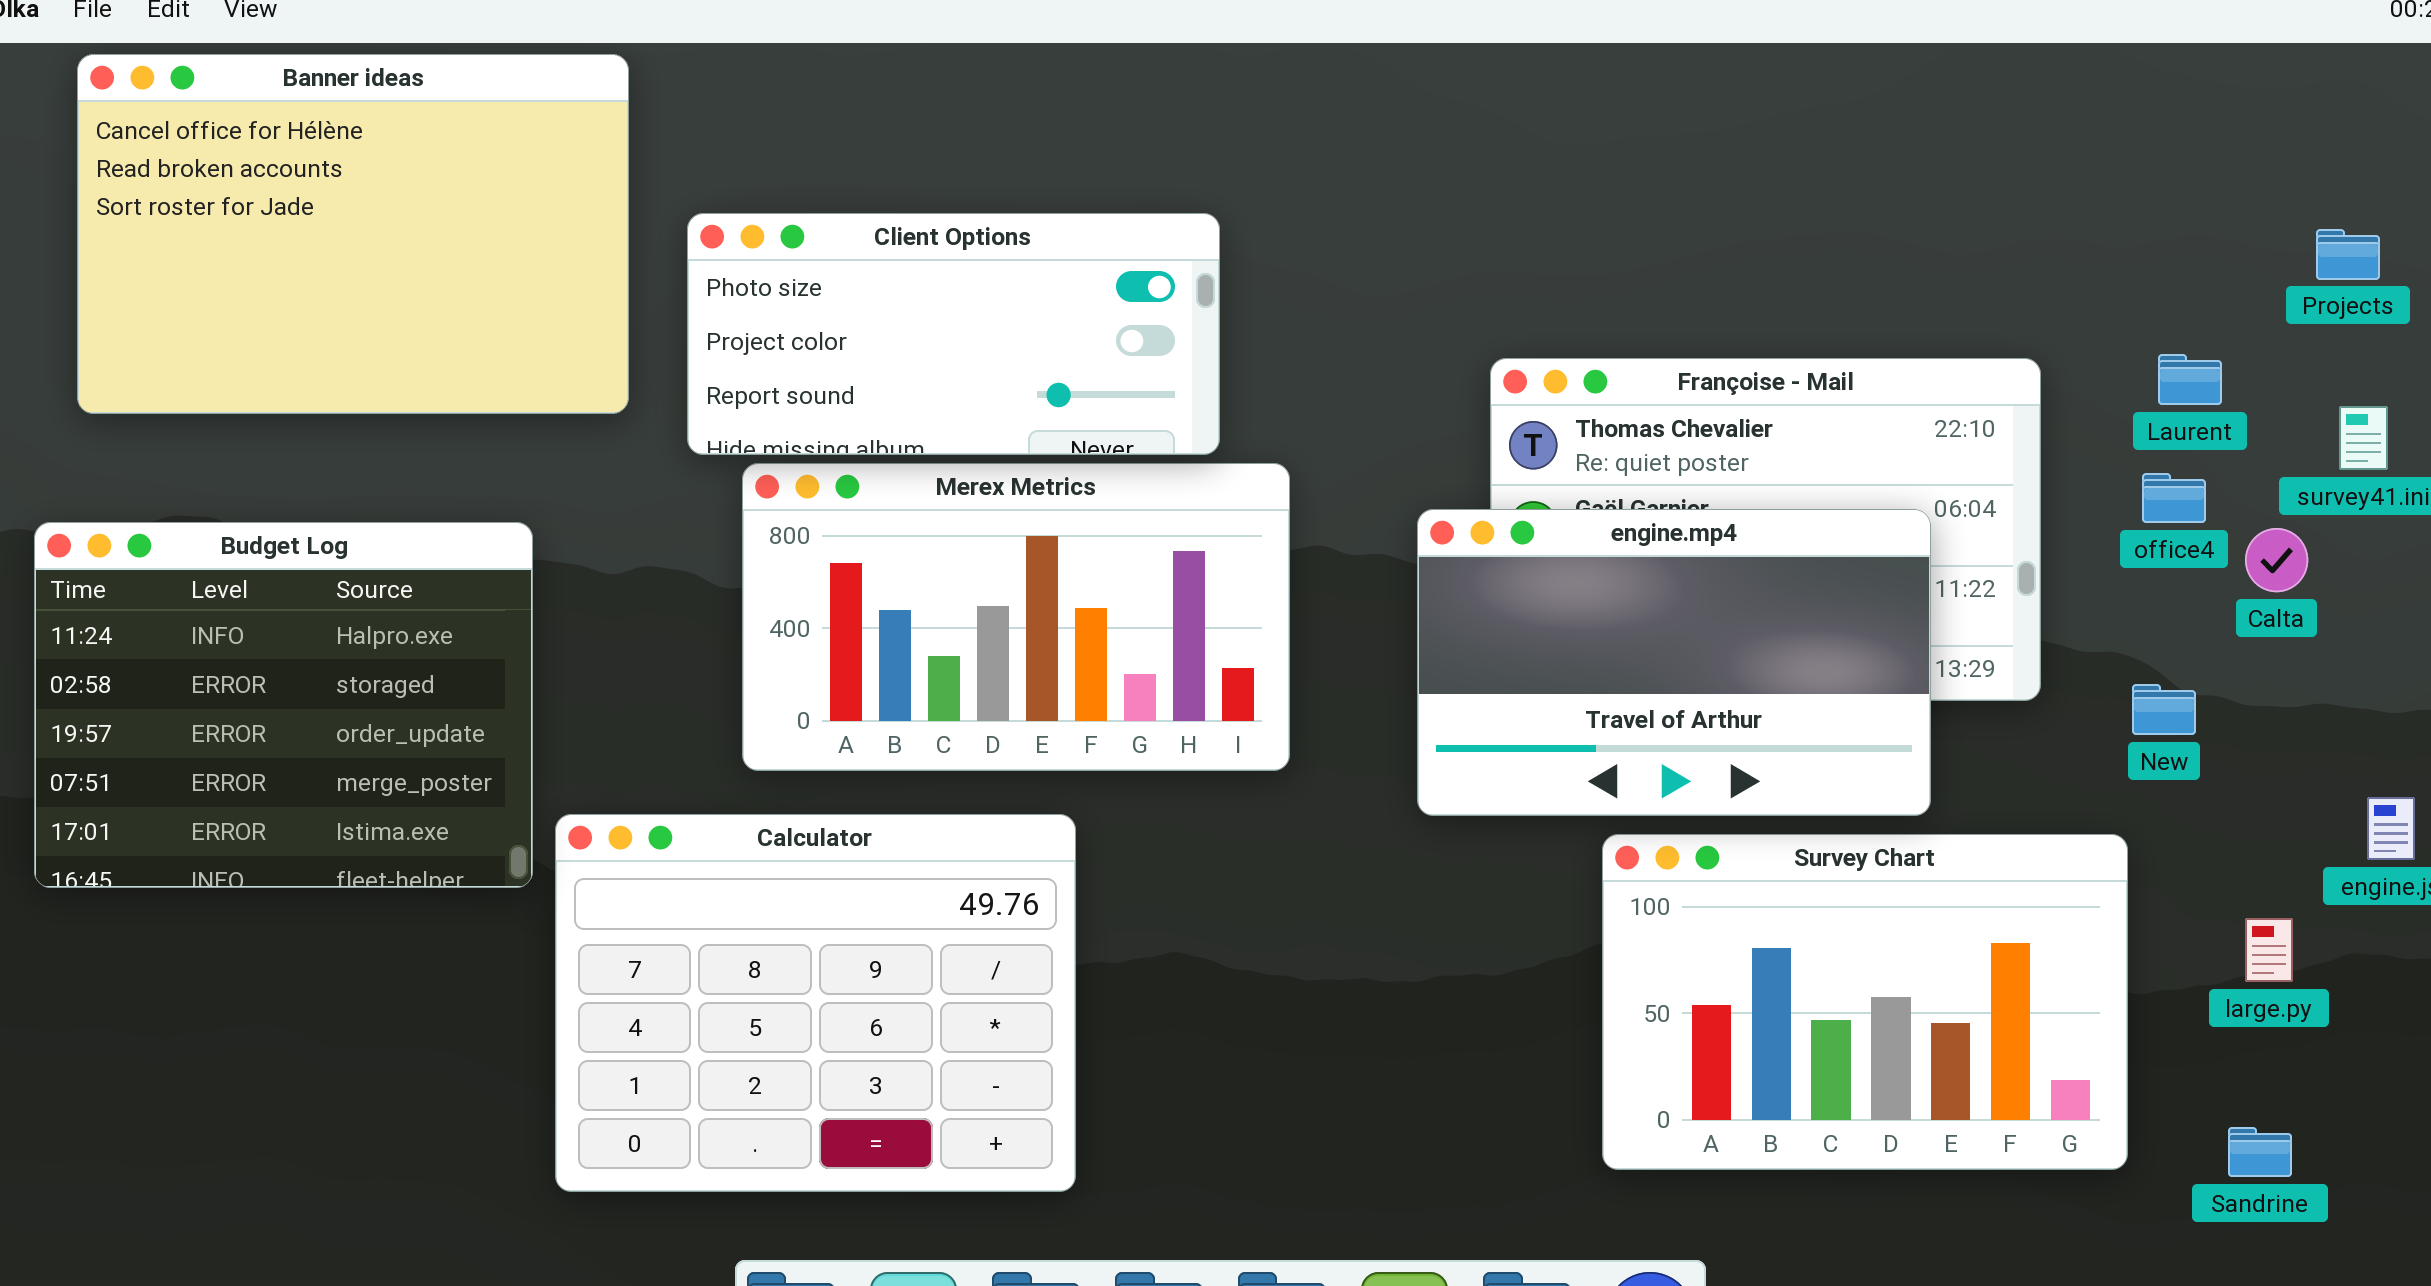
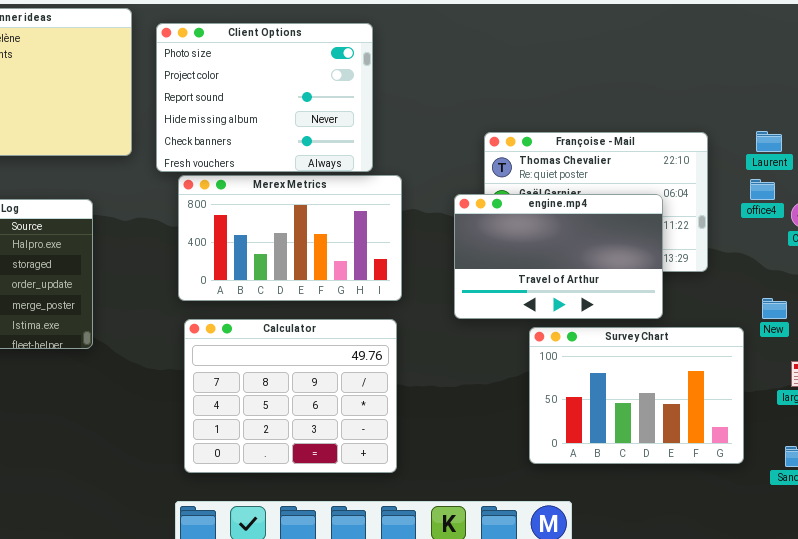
Client Options: [687,213,1220,455] -> [156,23,373,172], resized
New: [2132,684,2196,735] -> [762,298,787,319], moved
Calculator: [555,814,1076,1192] -> [184,319,397,473], moved

